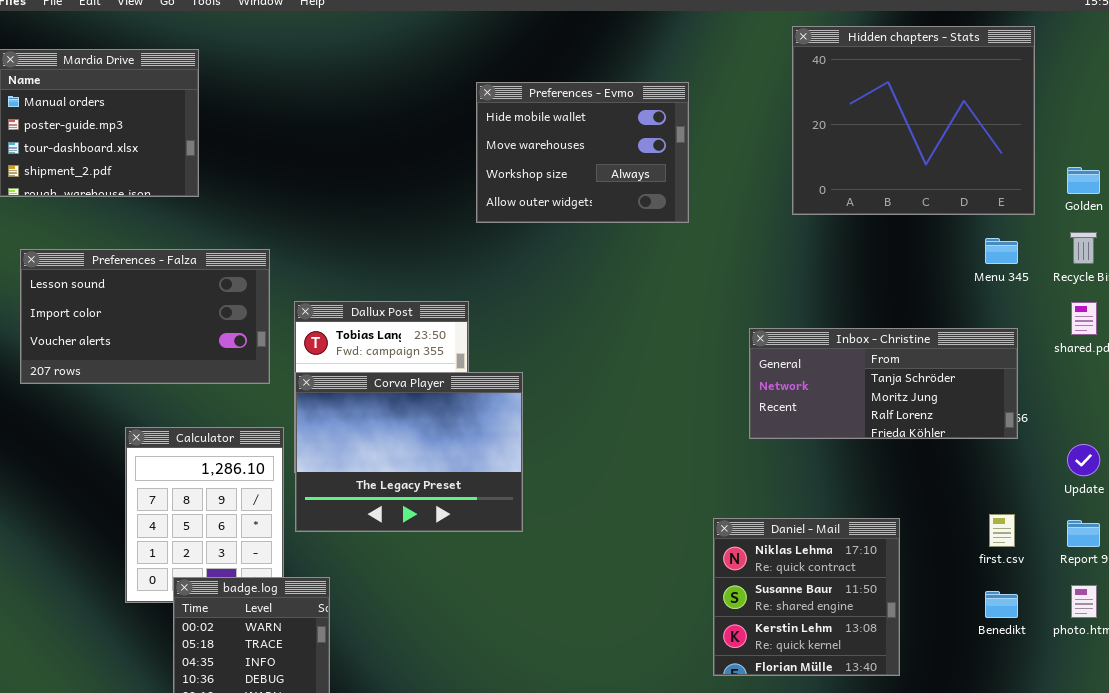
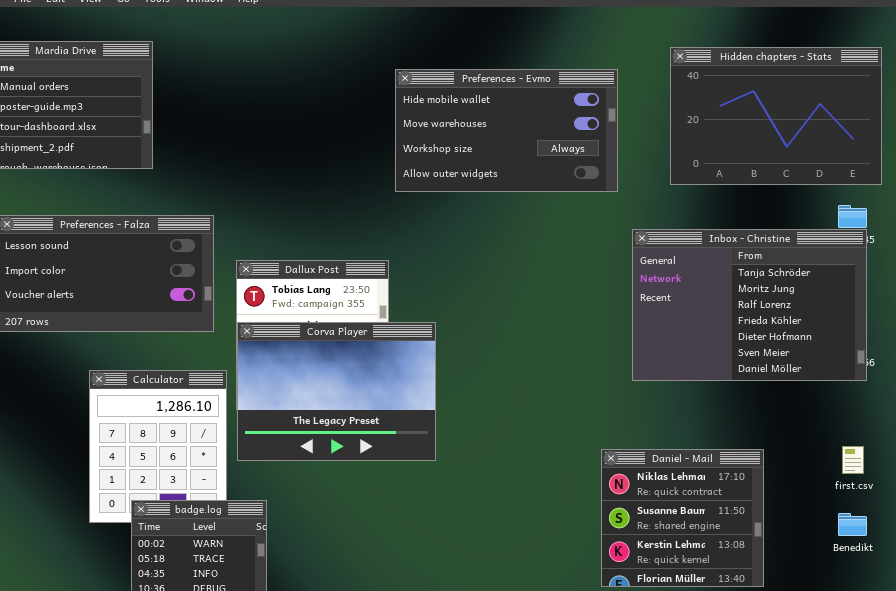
Hidden chapters - Stats: [792,26,1035,215] -> [670,47,882,185], resized
Preferences - Evmo: [476,82,689,223] -> [395,69,618,192], resized
Inbox - Christine: [749,328,1018,439] -> [632,229,867,381], resized

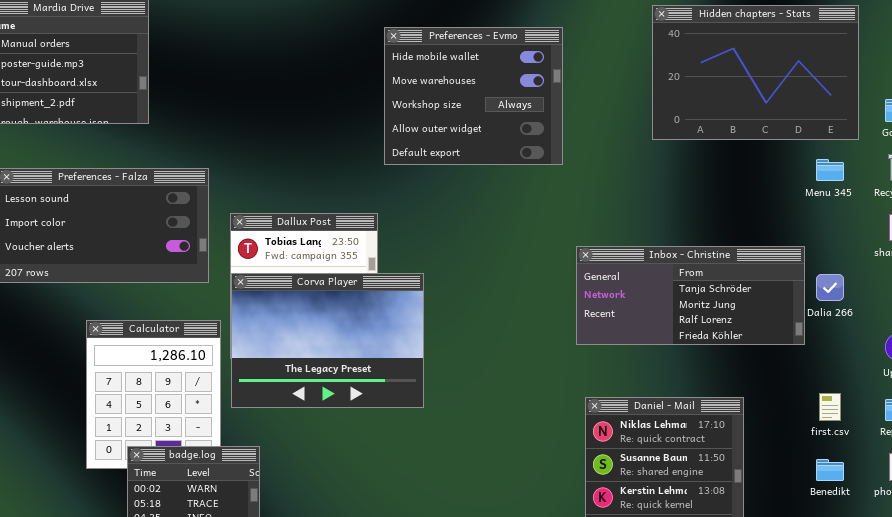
Preferences - Evmo: [395,69,618,192] -> [384,27,563,165], resized
Inbox - Christine: [632,229,867,381] -> [576,246,805,345], moved, resized

